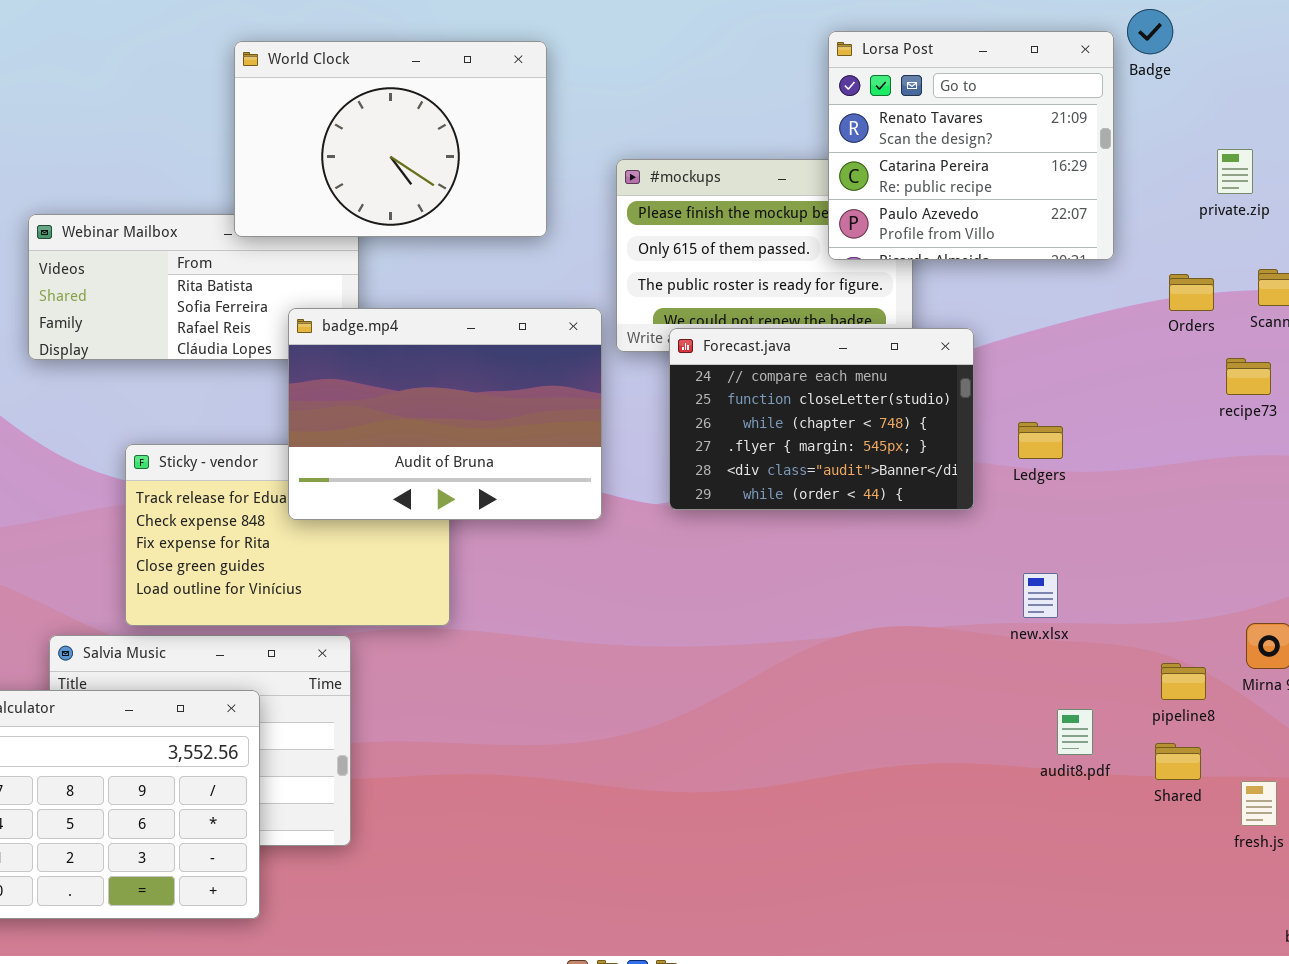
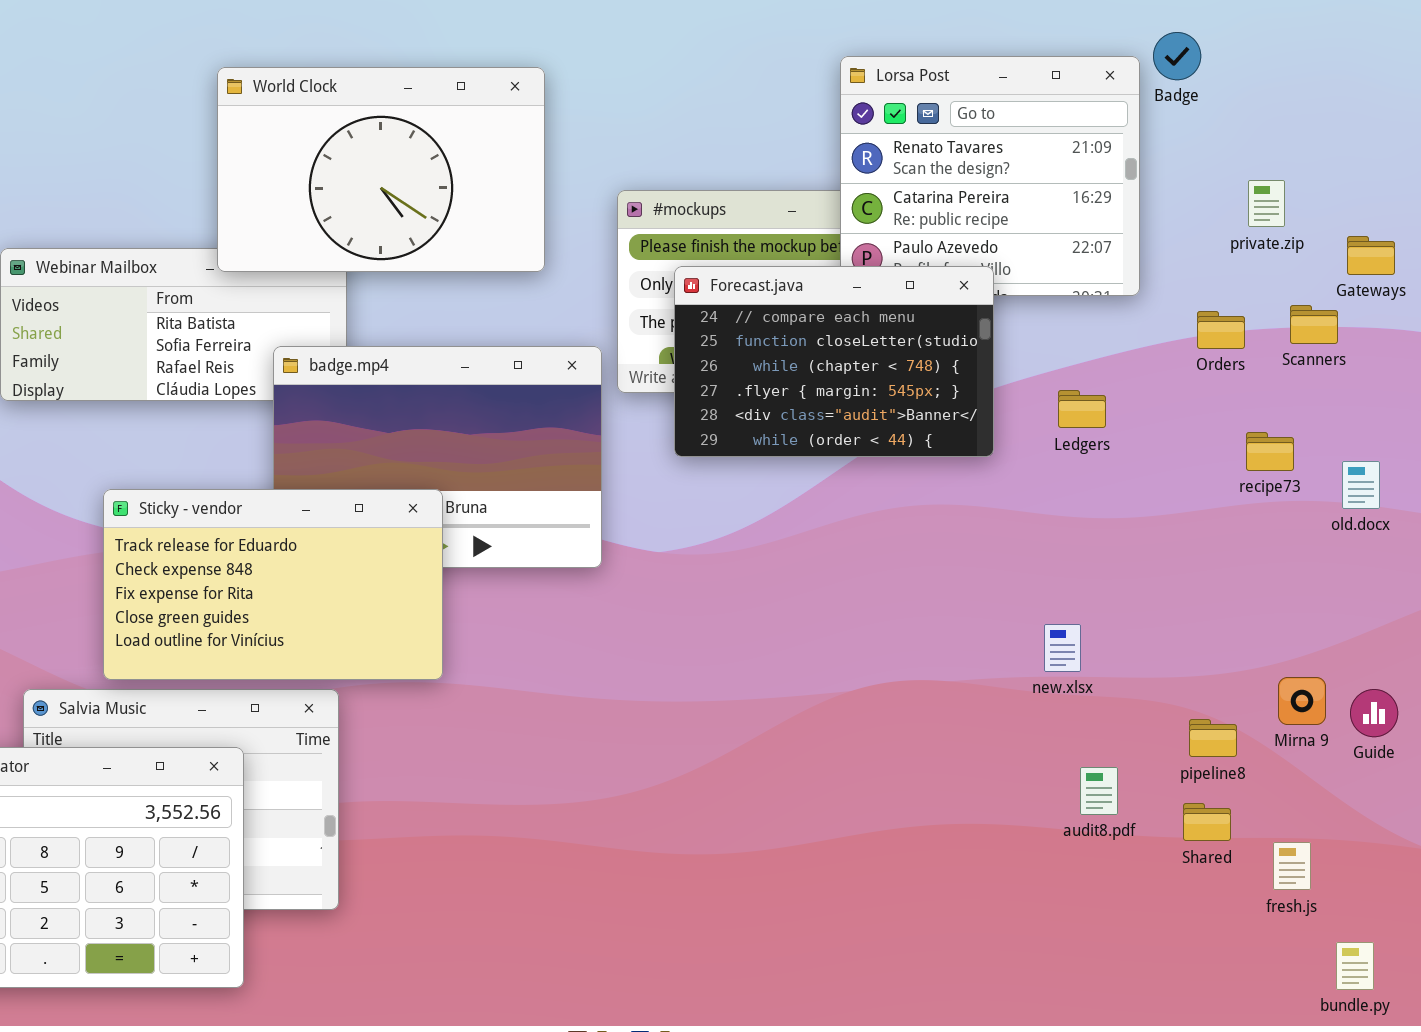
Forecast.java: [669,328,974,510] -> [674,266,994,457], moved
recipe73: [1226,358,1271,395] -> [1246,432,1294,471], moved
Ledgers: [1018,422,1063,459] -> [1058,390,1106,428], moved
Sticky - vendor: [125,444,450,626] -> [103,489,443,680], raised

